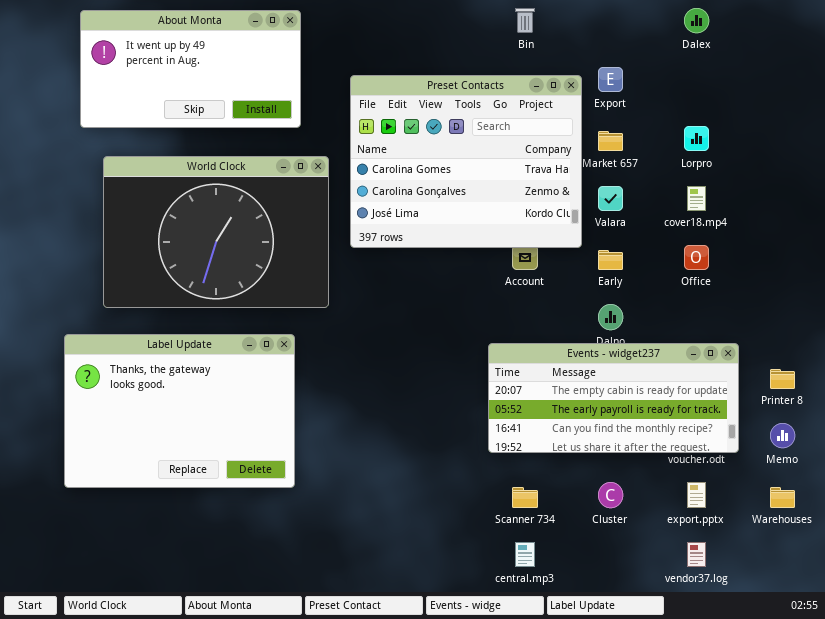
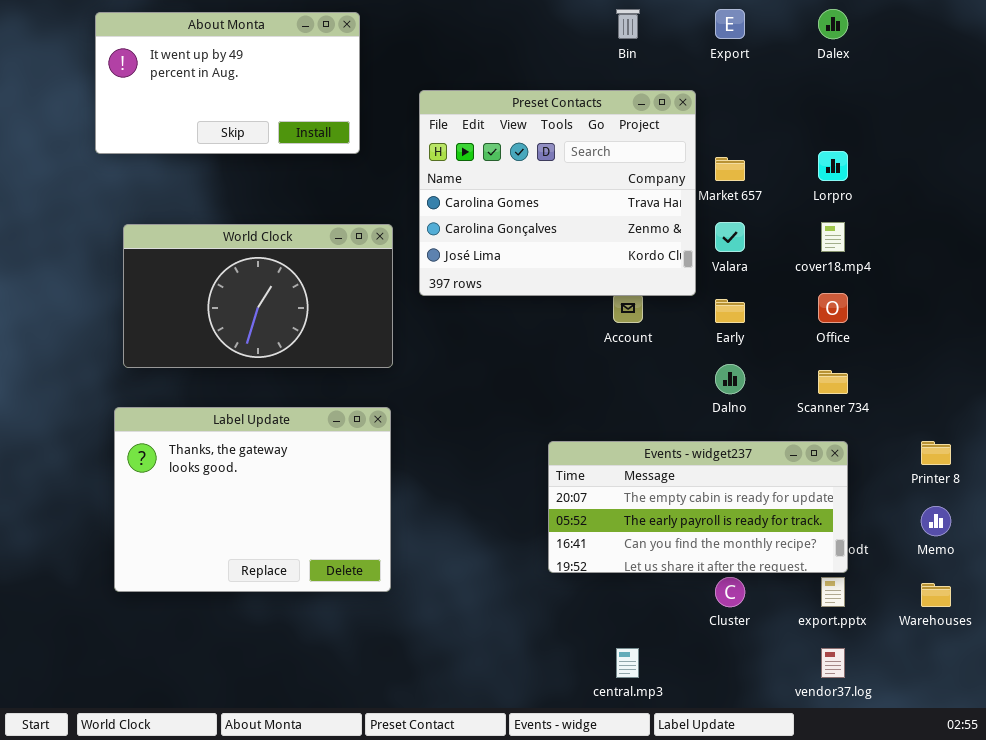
Export: [598,67,623,92] -> [715,9,745,39], moved
World Clock: [103,156,329,308] -> [123,224,393,368], resized
Label Update: [64,334,295,488] -> [114,407,391,592], moved
Events - widget237: [488,343,739,453] -> [548,441,848,573], moved
Scanner 734: [512,487,538,508] -> [818,370,848,394], moved

